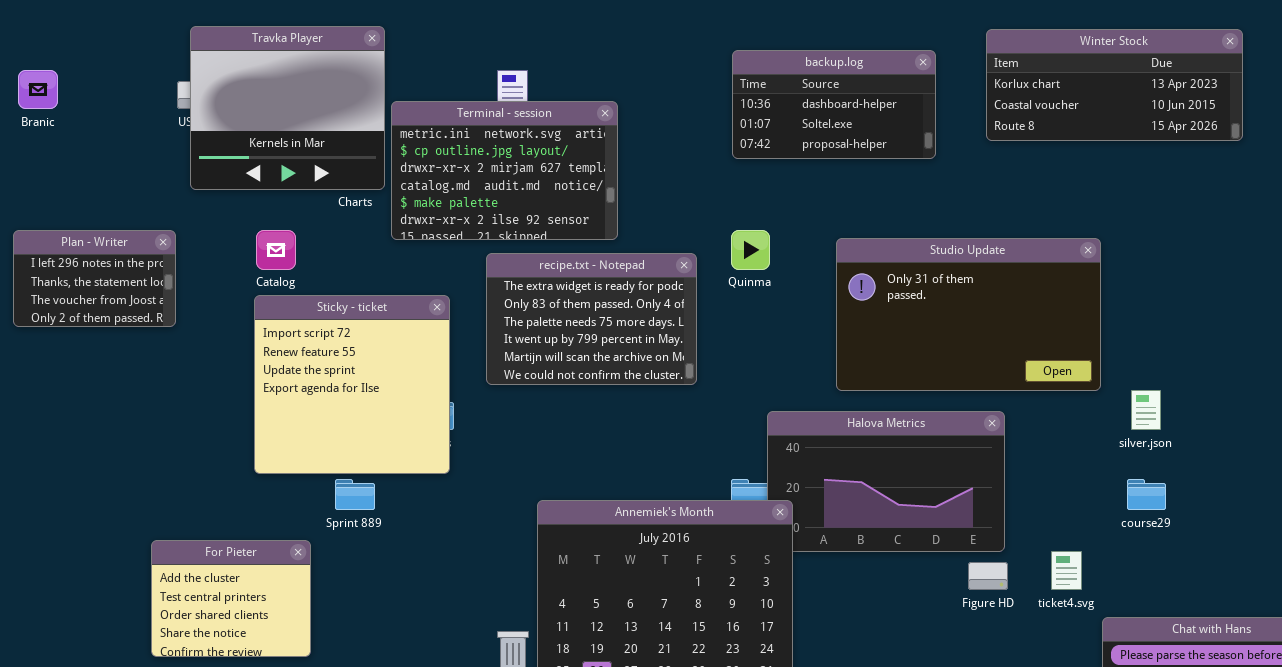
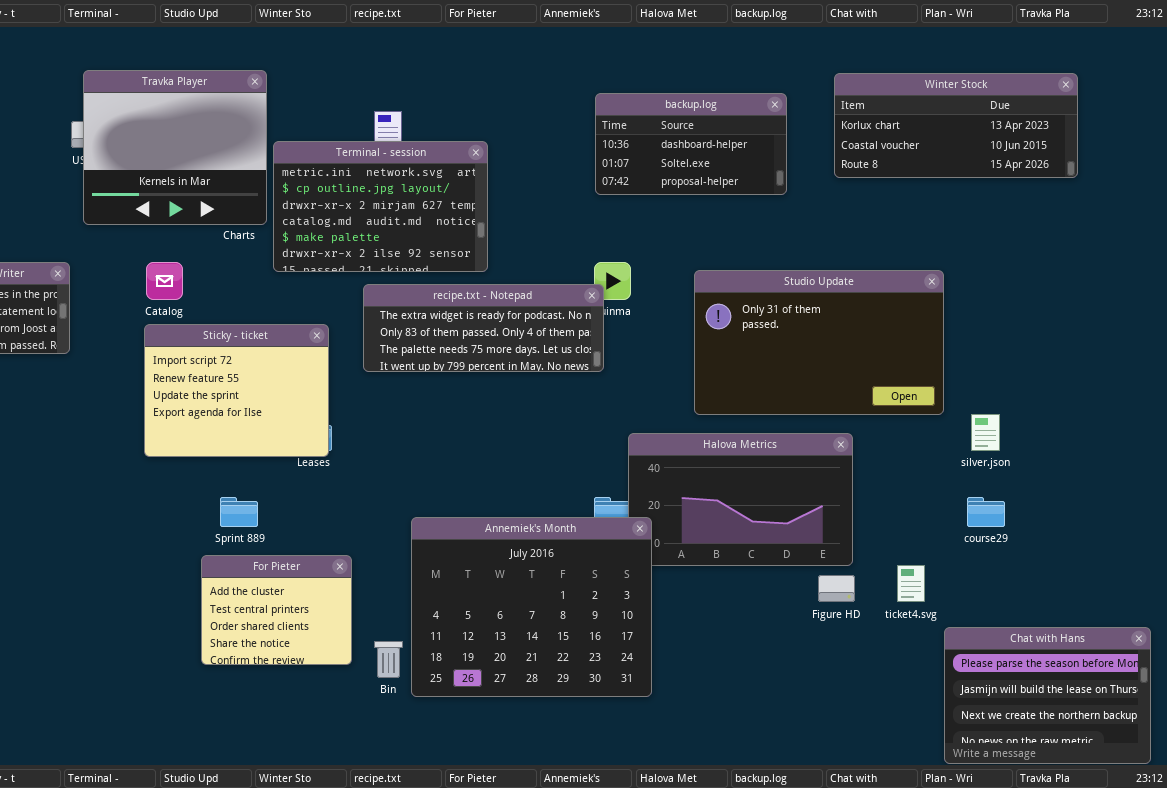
recipe.txt - Notepad: [486,253,697,385] -> [363,284,604,372], resized
Sticky - ticket: [254,295,450,474] -> [144,324,329,457], resized
For Pieter: [151,540,311,657] -> [201,555,352,665], moved

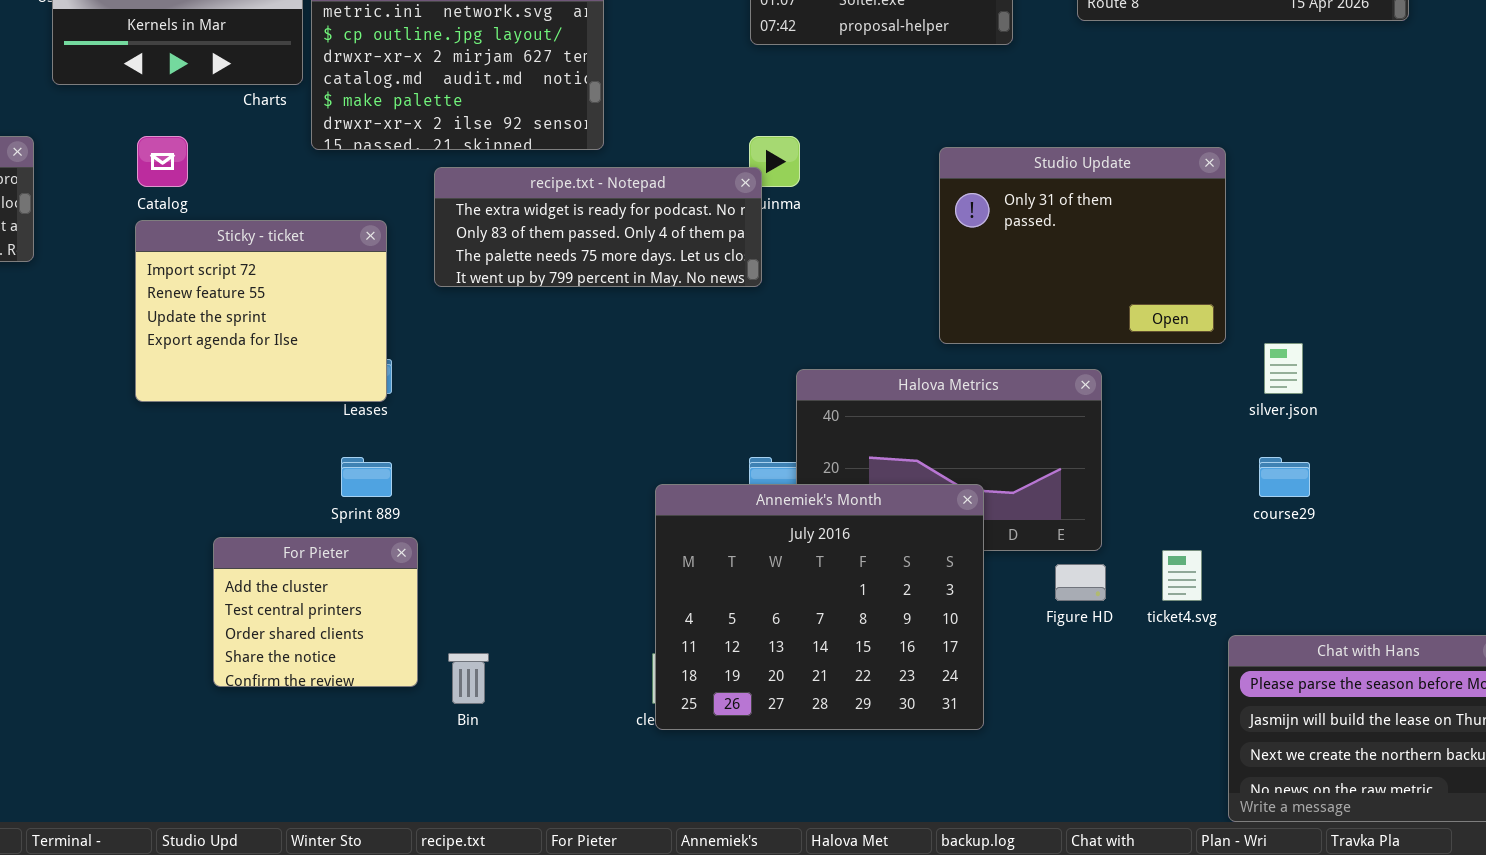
Studio Update: [694,270,944,415] -> [939,147,1226,344], resized
Sprint 889: [220,497,258,527] -> [341,457,392,497], moved
Annemiek's Month: [411,517,652,697] -> [655,484,984,730], moved

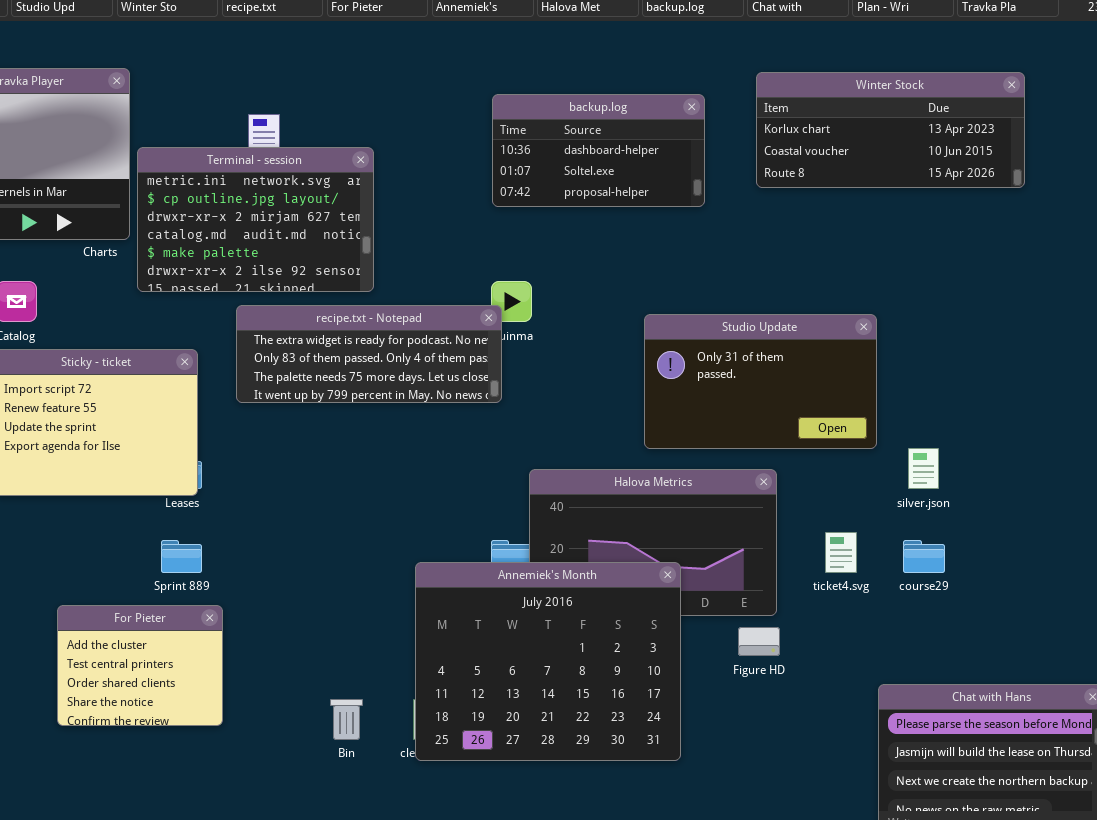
Studio Update: [939,147,1226,344] -> [644,314,877,449], resized
ticket4.svg: [1162,550,1202,601] -> [825,532,857,573], moved
Bin: [448,653,489,704] -> [330,699,363,740], moved

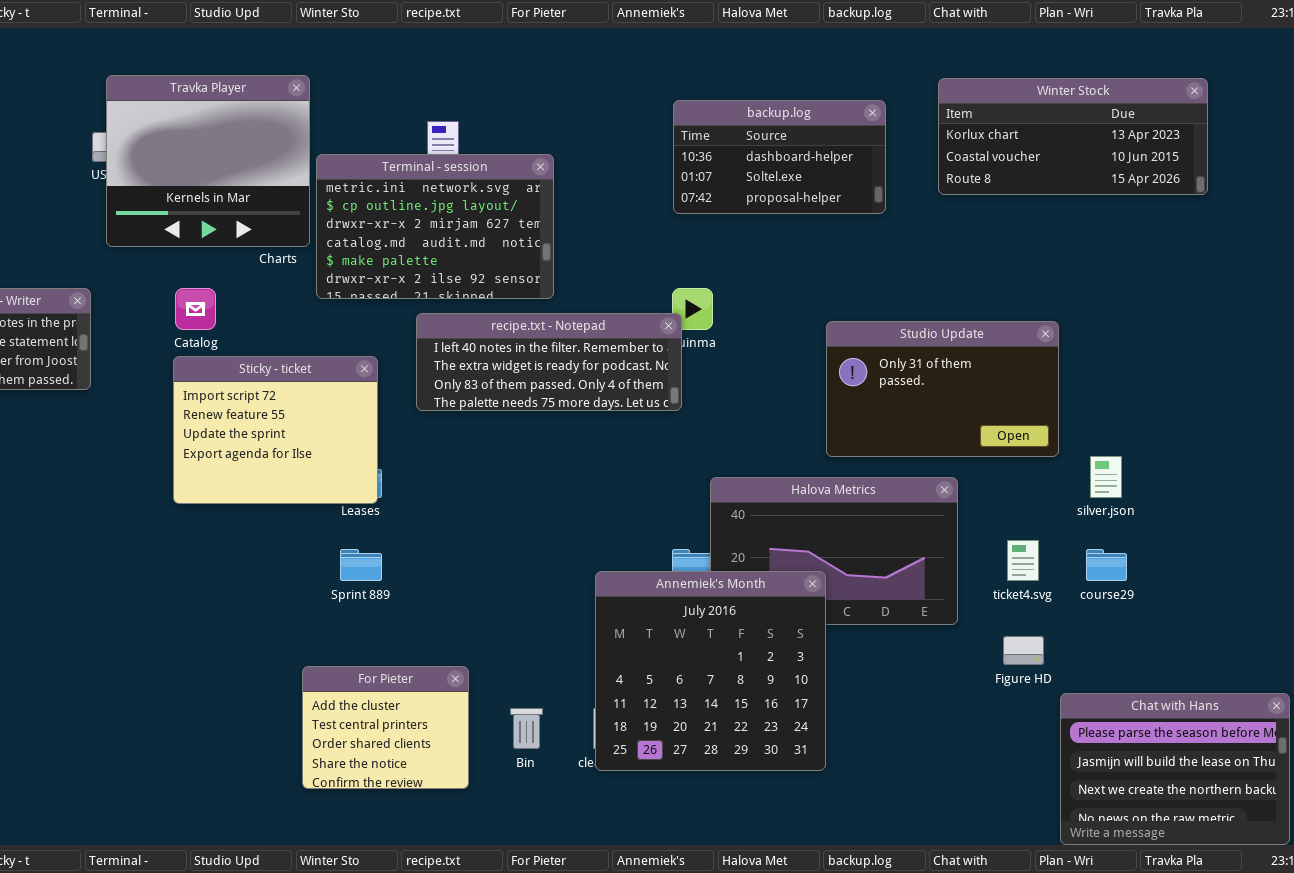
recipe.txt - Notepad: [236,305,502,403] -> [416,313,682,411], scrolled up 1 row
Annemiek's Month: [415,562,681,761] -> [595,571,826,771], resized
For Pieter: [57,605,223,726] -> [302,666,469,789], moved
Figure HD: [738,627,780,656] -> [1003,636,1044,665], moved

